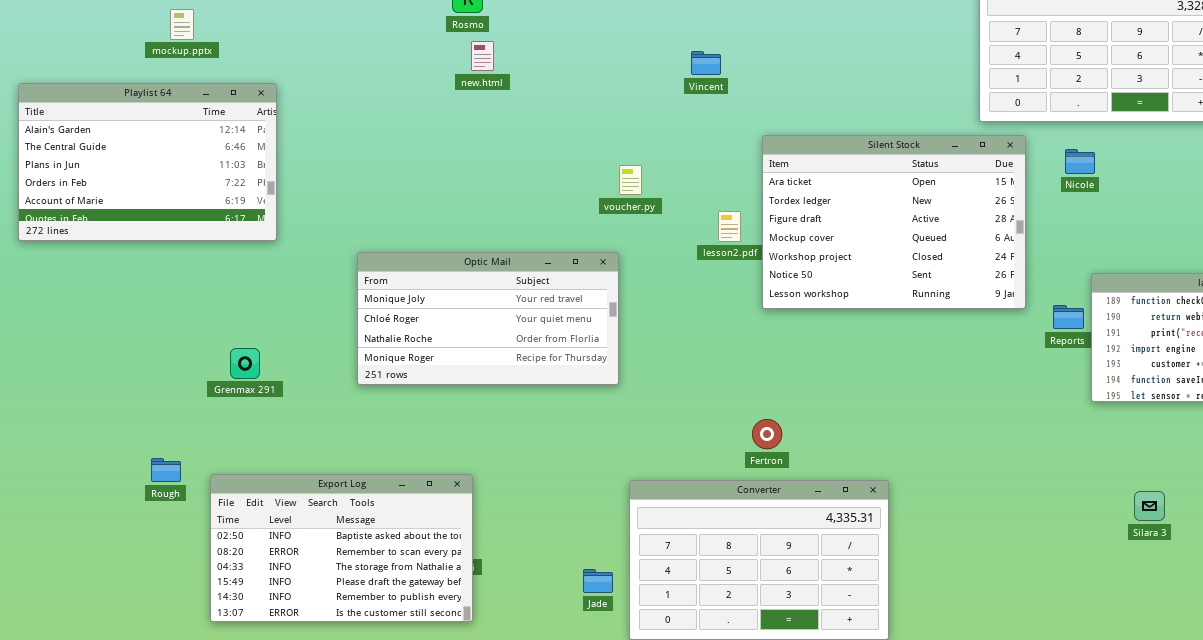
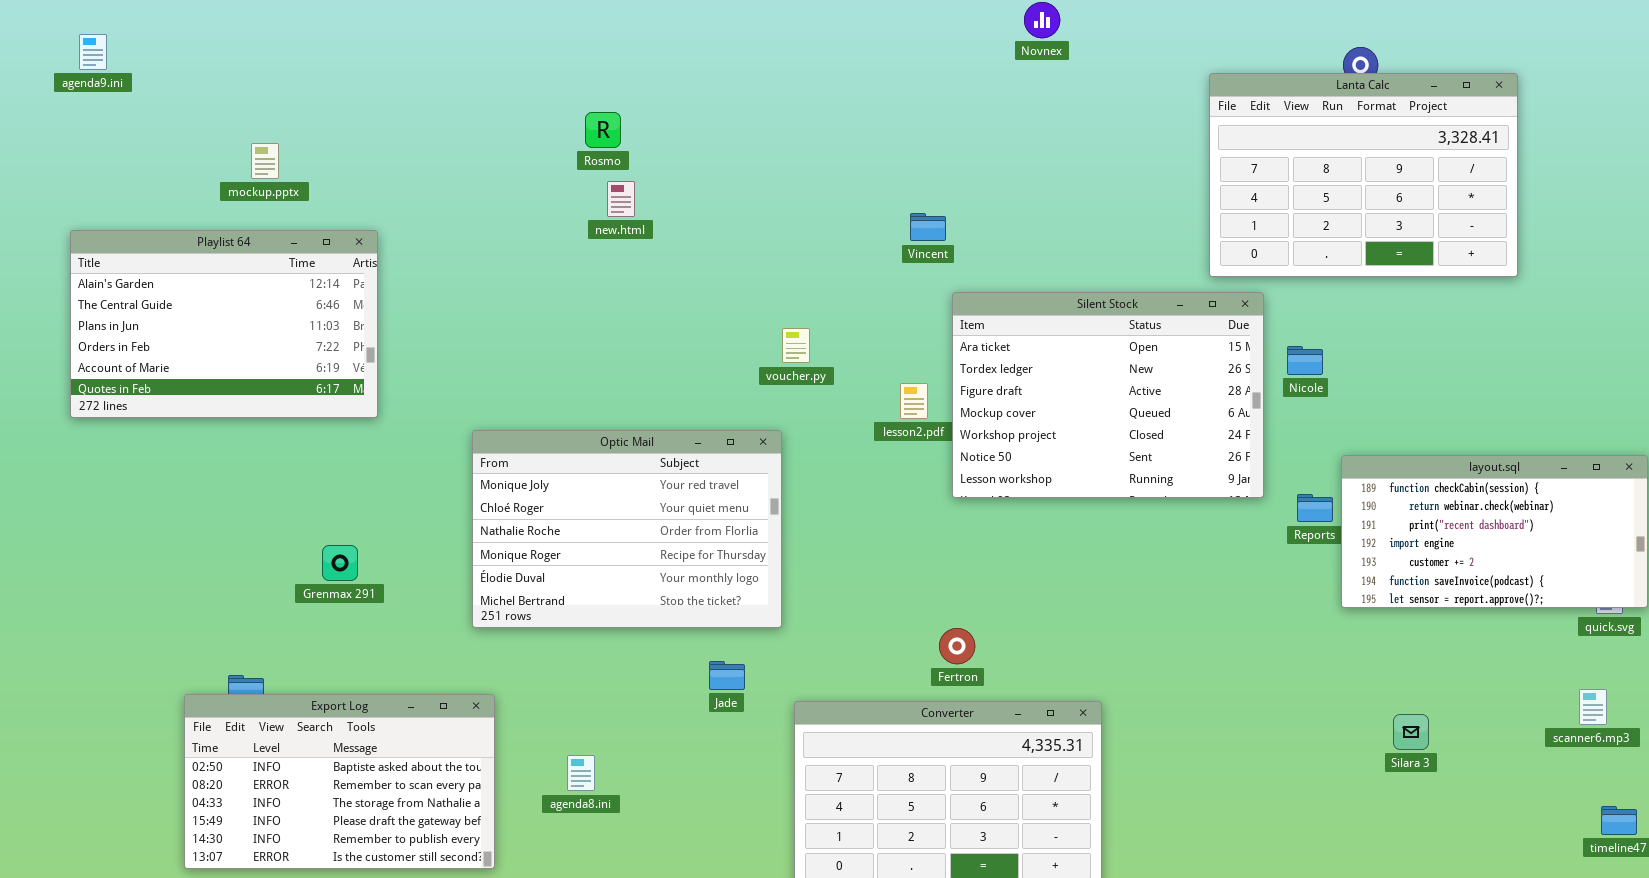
Vincent: [691,51,721,75] -> [910,213,946,241], moved
Nicole: [1065,149,1095,174] -> [1287,346,1323,375], moved
Optic Mail: [357,252,619,385] -> [472,430,782,628], resized
Export Log: [210,474,473,622] -> [184,694,495,869], moved
Jade: [583,569,613,593] -> [709,661,745,690], moved

